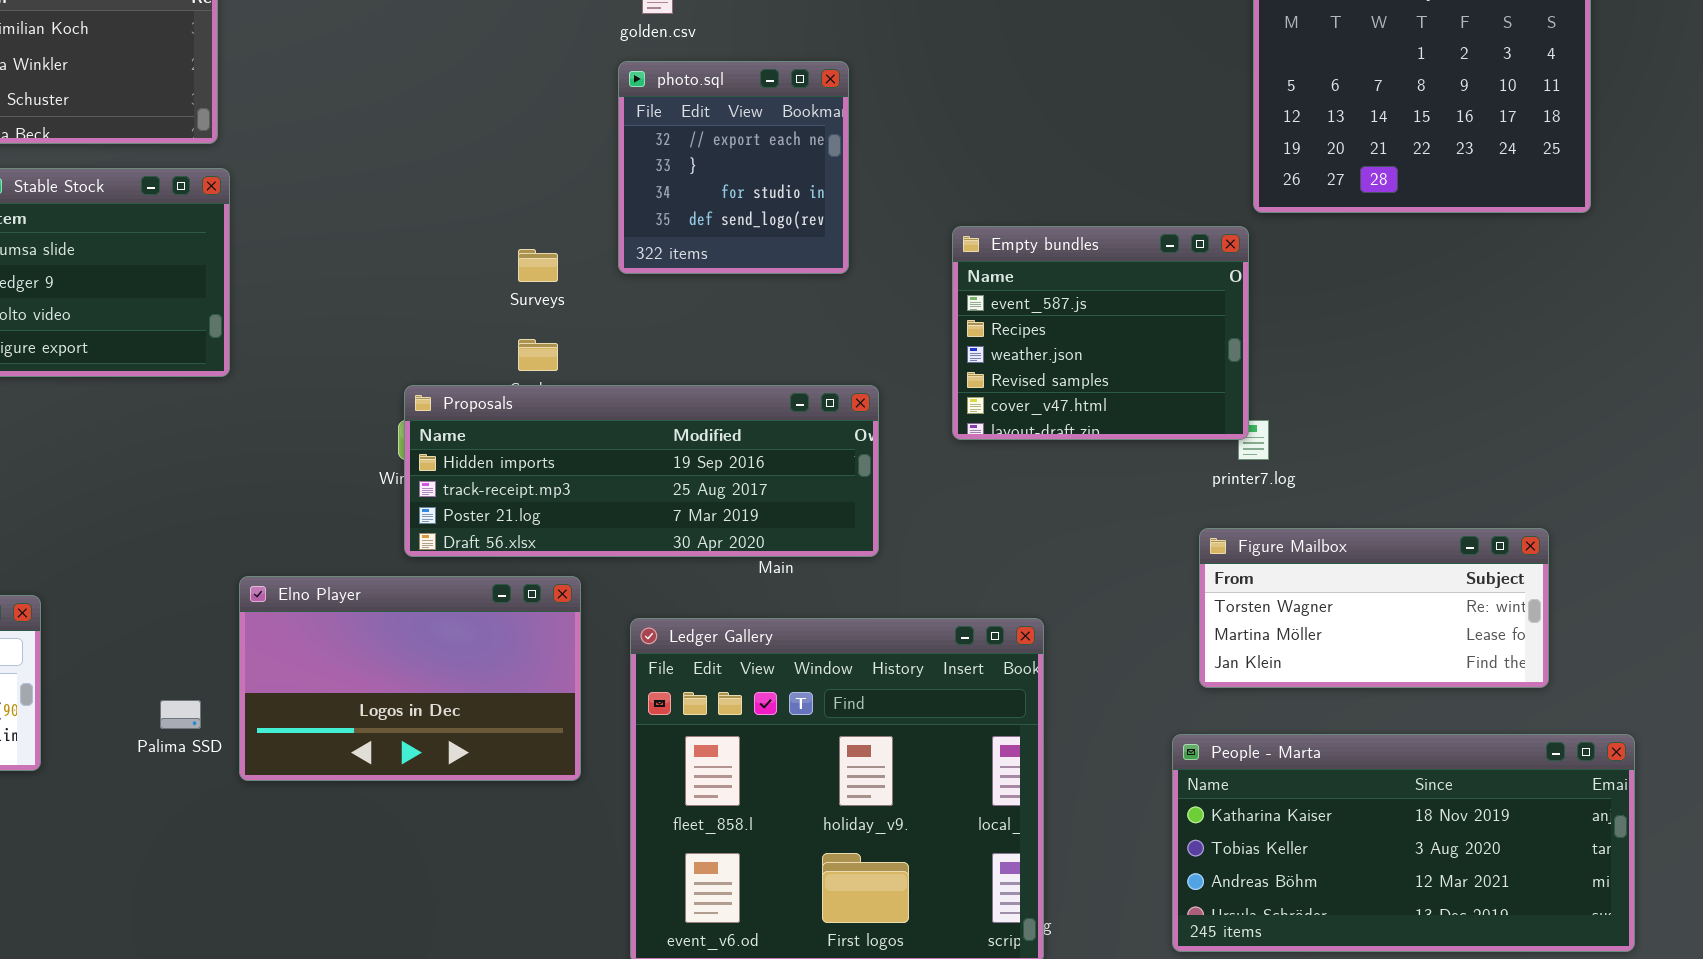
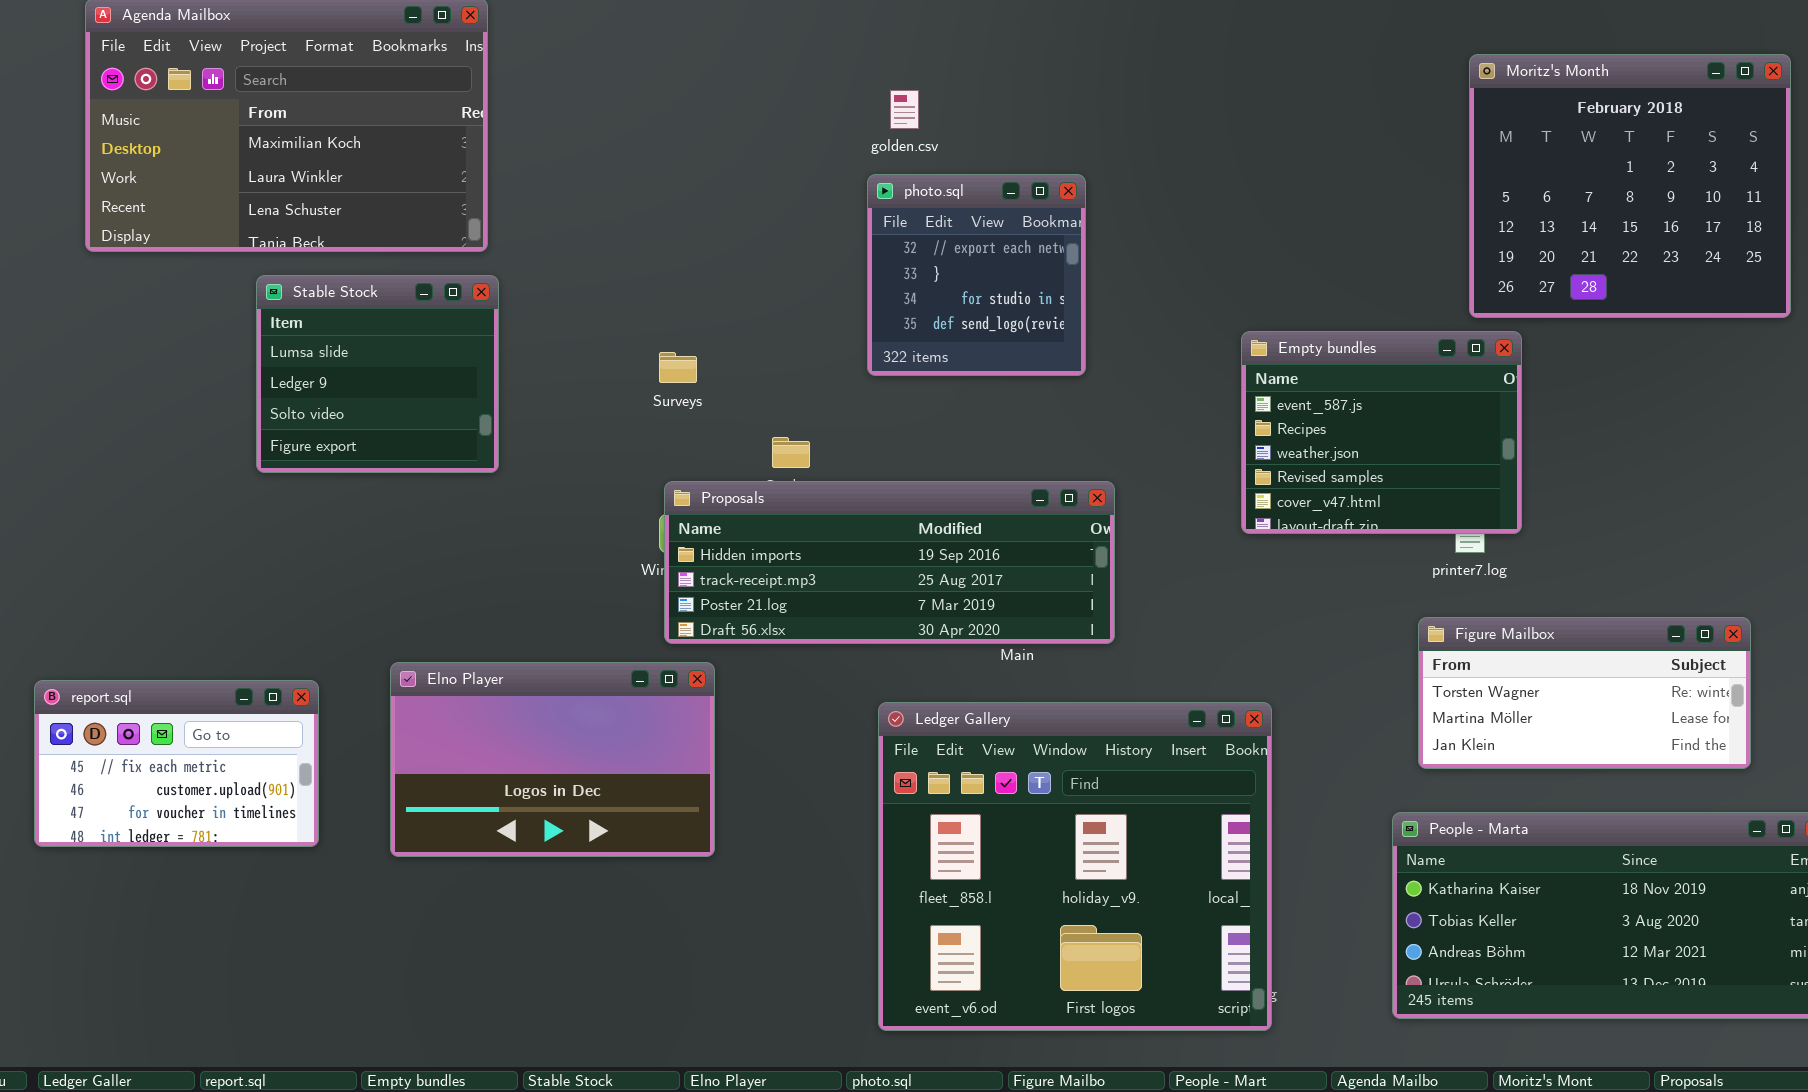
Empty bundles: [952,226,1249,440] -> [1241,331,1522,534], moved
Surveys: [518,249,558,282] -> [659,352,697,383], moved
Elno Player: [239,576,581,781] -> [390,662,715,857], moved

